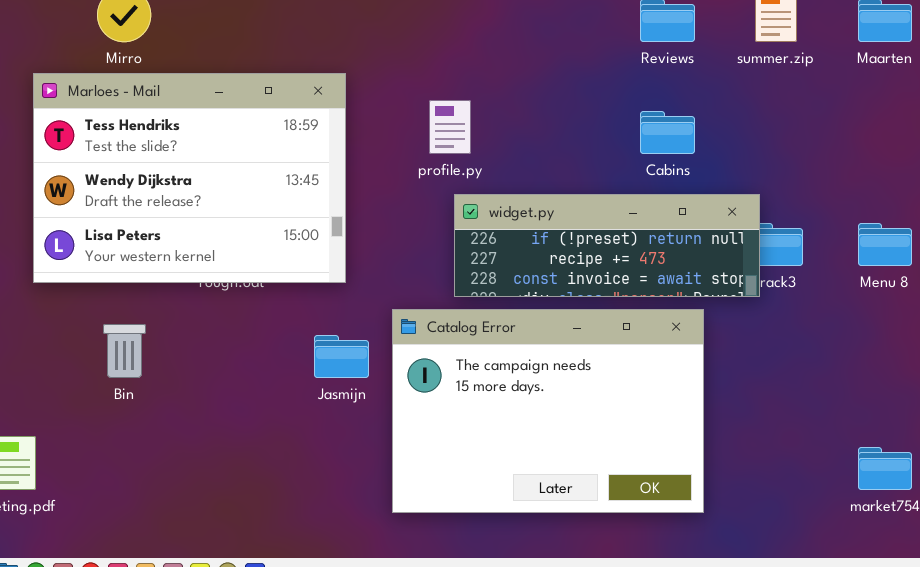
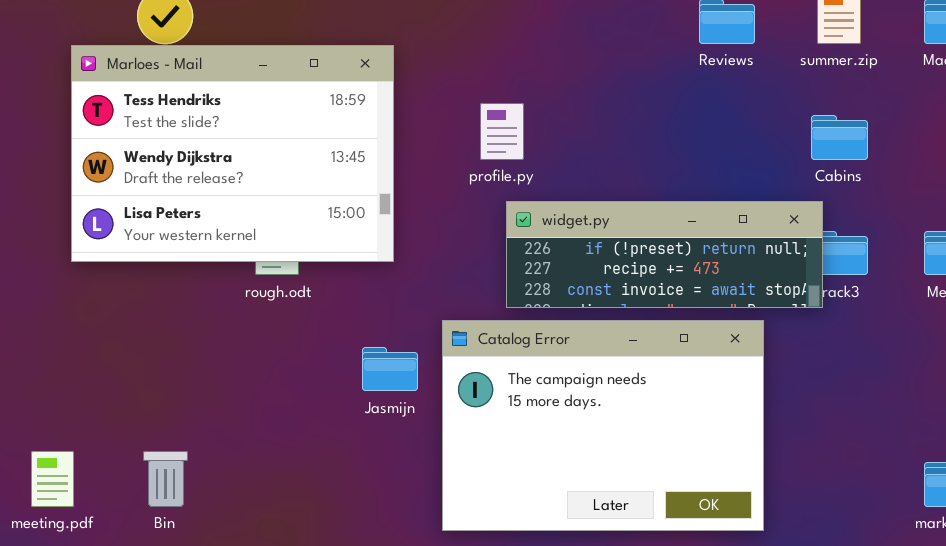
Marloes - Mail: [33,73,346,283] -> [71,45,394,262], moved
Cabins: [640,111,695,154] -> [811,115,868,160], moved
Bin: [103,324,146,378] -> [143,451,188,507], moved

